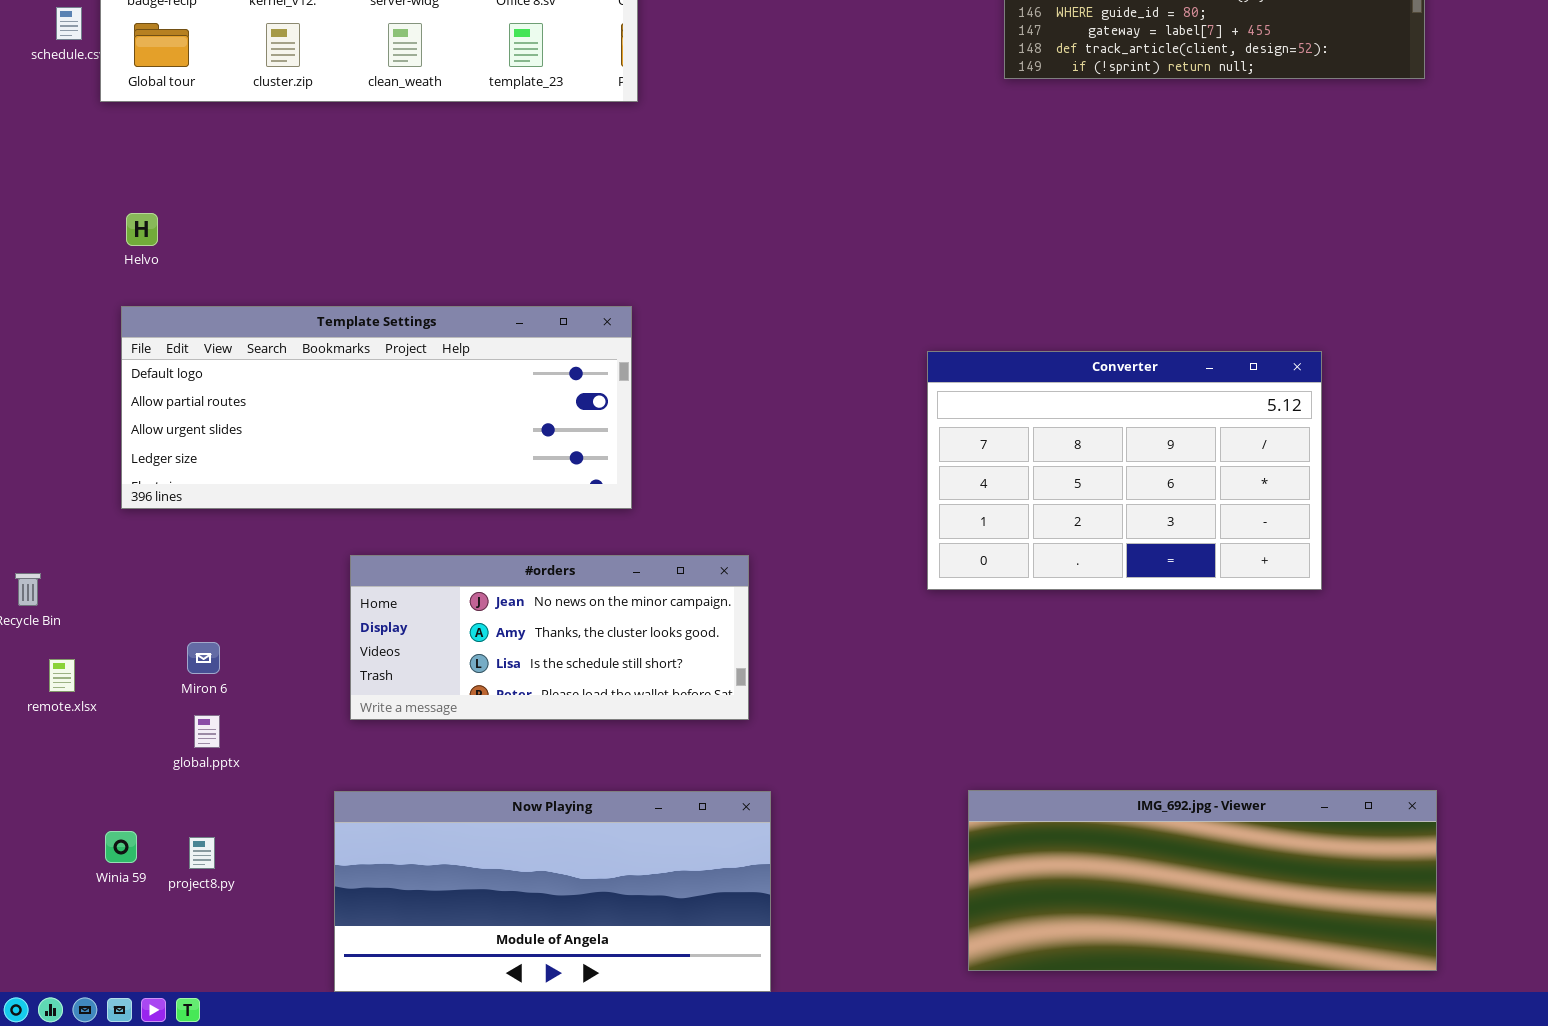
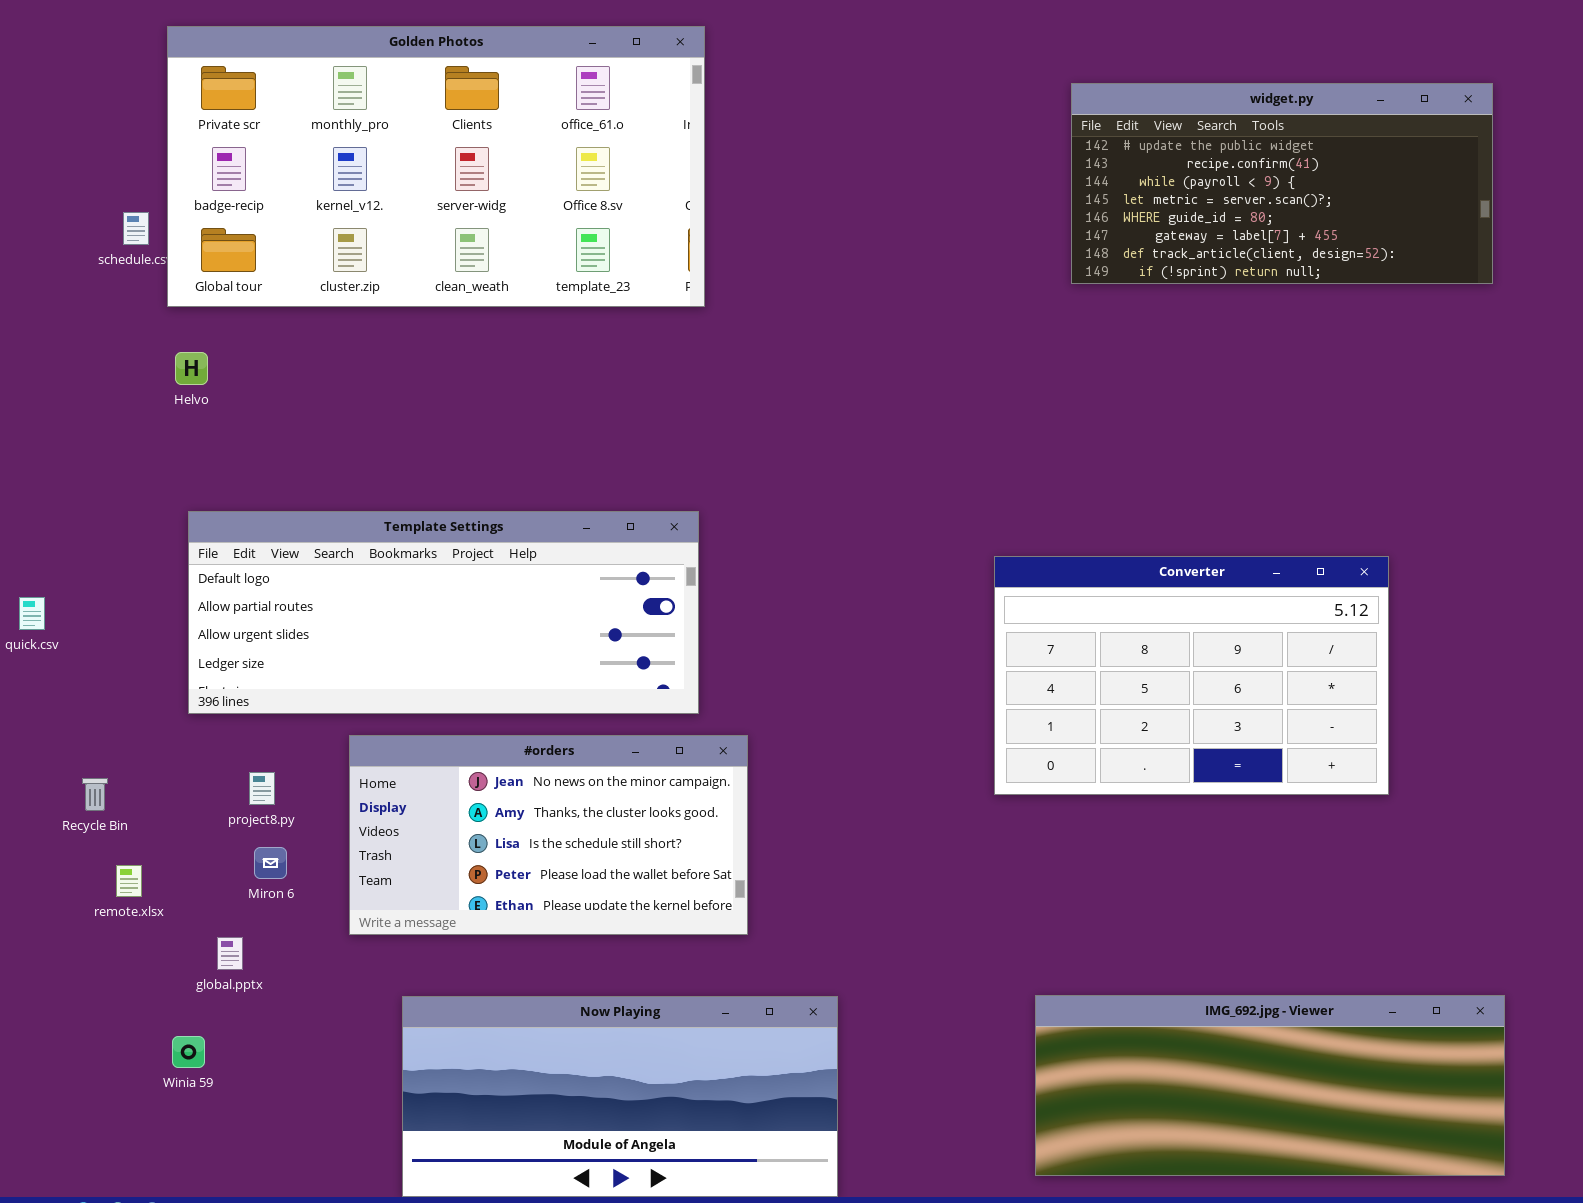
Helvo: [126,213,158,246] -> [175,352,208,385], moved
#orders: [350,555,749,720] -> [349,735,748,935], moved, resized
global.pptx: [194,715,220,748] -> [217,937,243,970], moved
project8.py: [189,837,215,869] -> [249,772,275,805], moved

